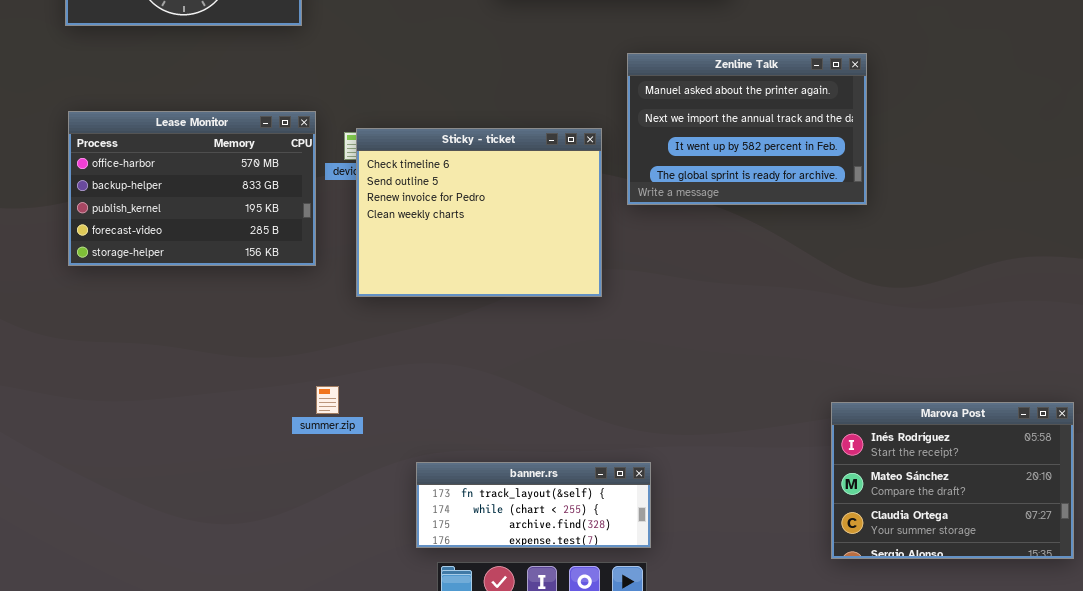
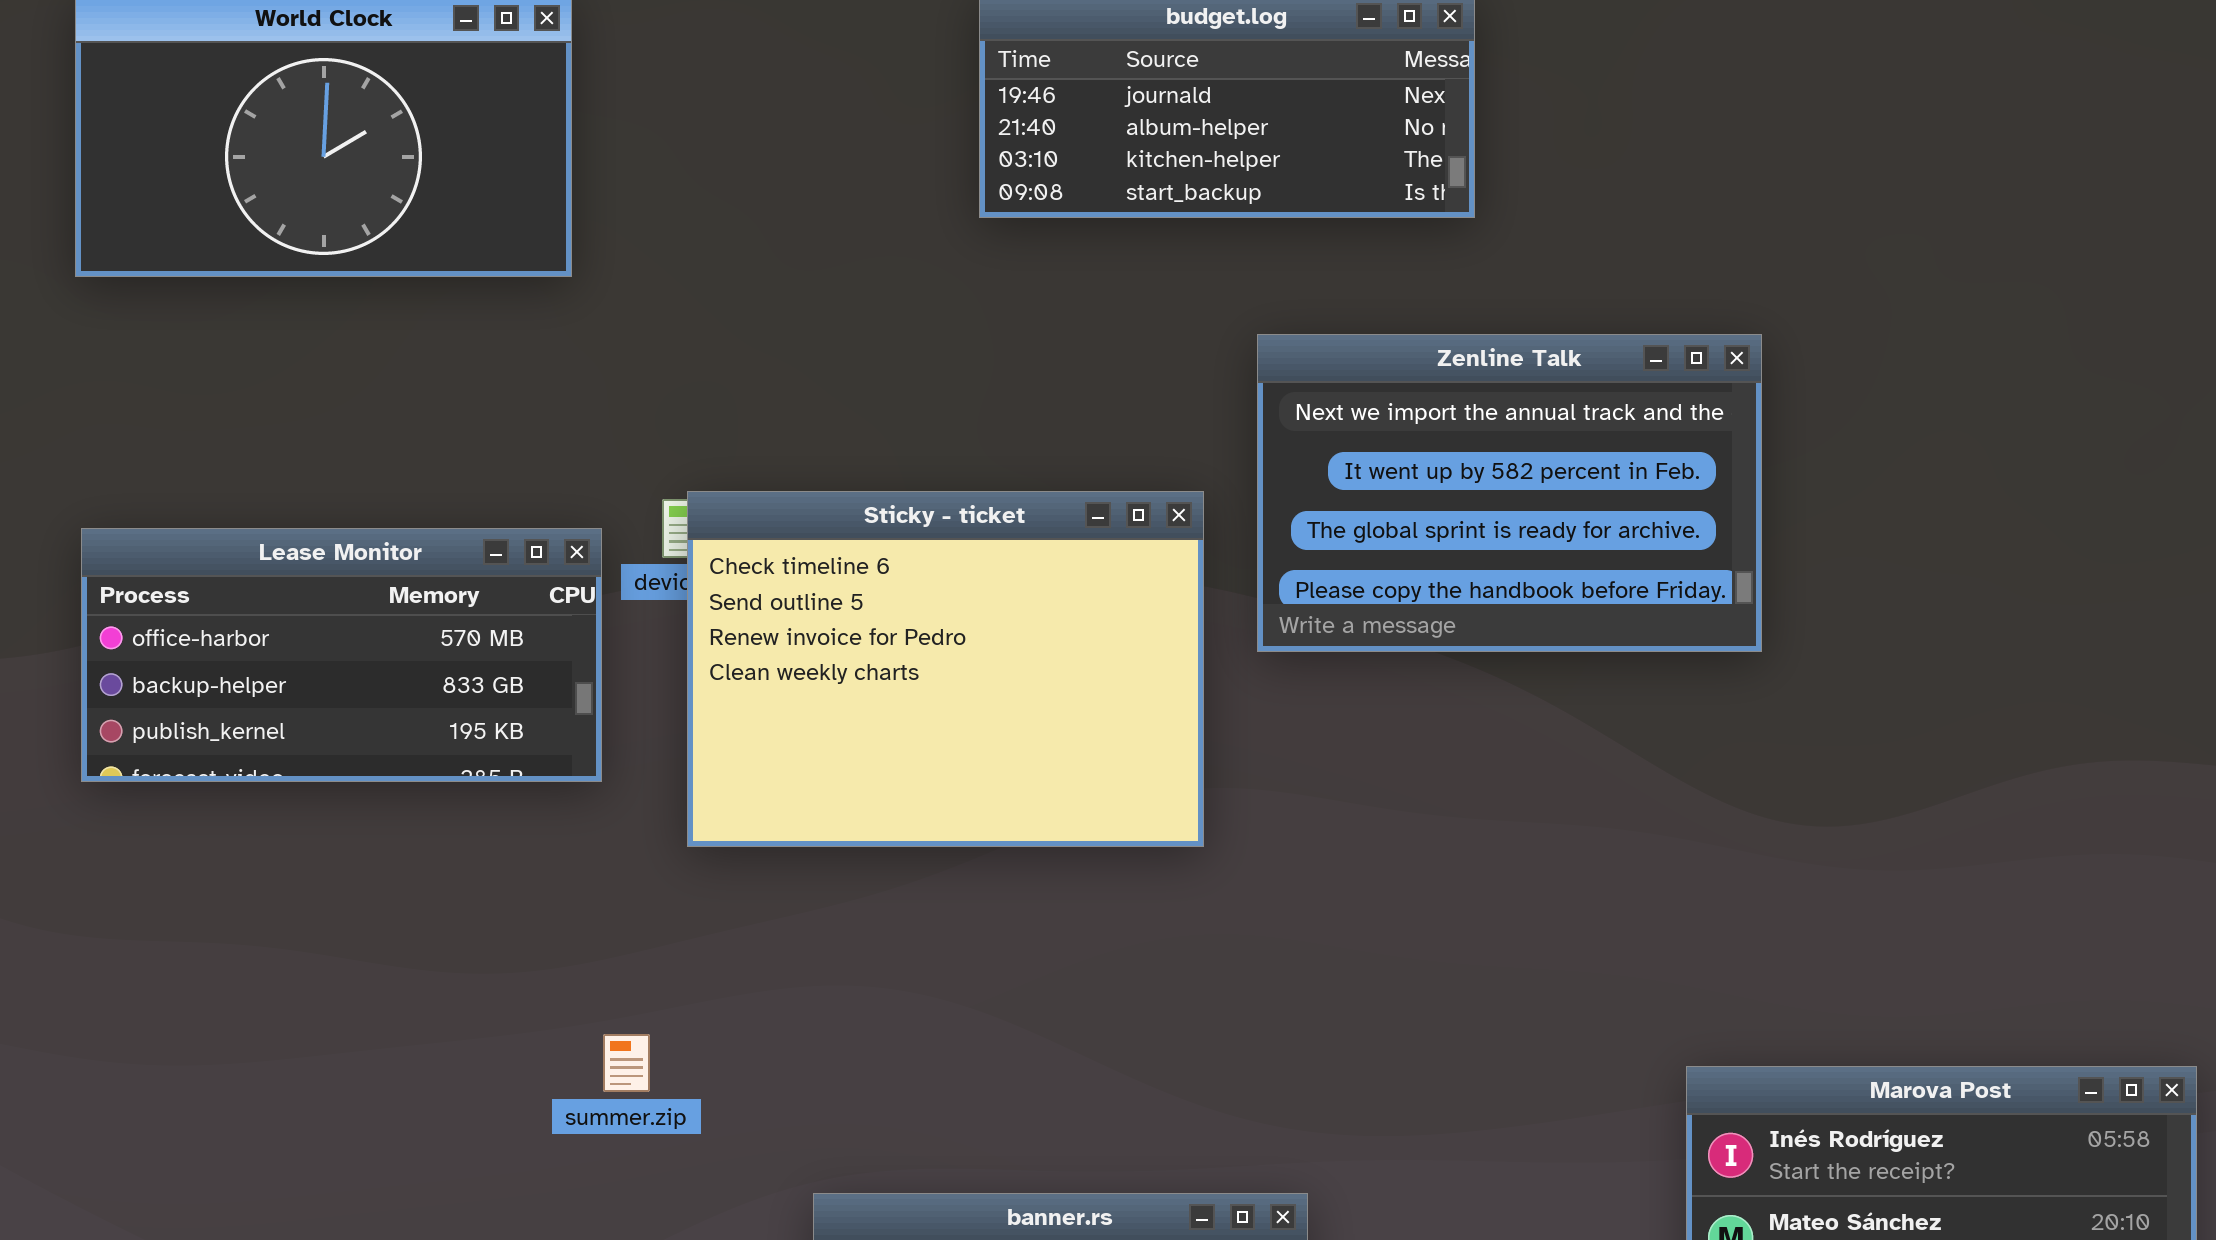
Zenline Talk: [627,53,867,205] -> [1257,334,1762,652], scrolled down 1 row
Lease Monitor: [68,111,316,266] -> [81,528,602,782], resized

